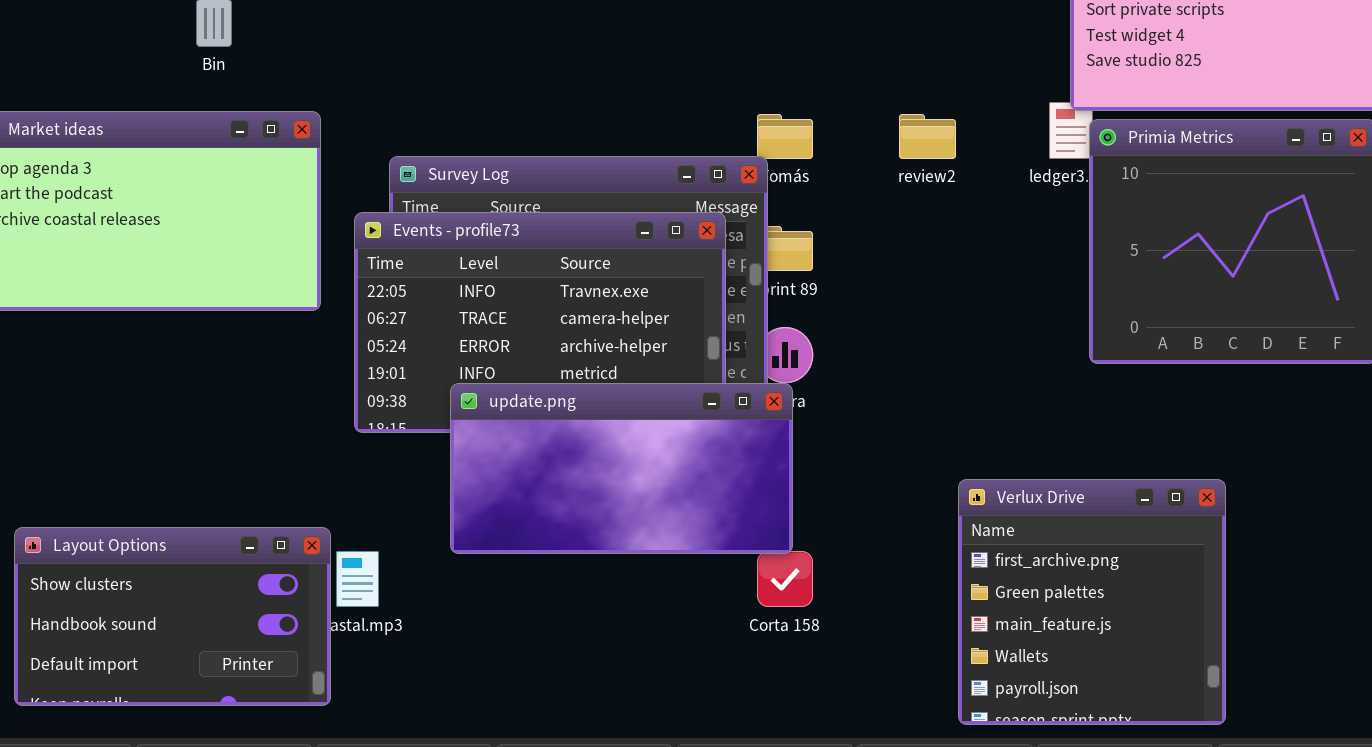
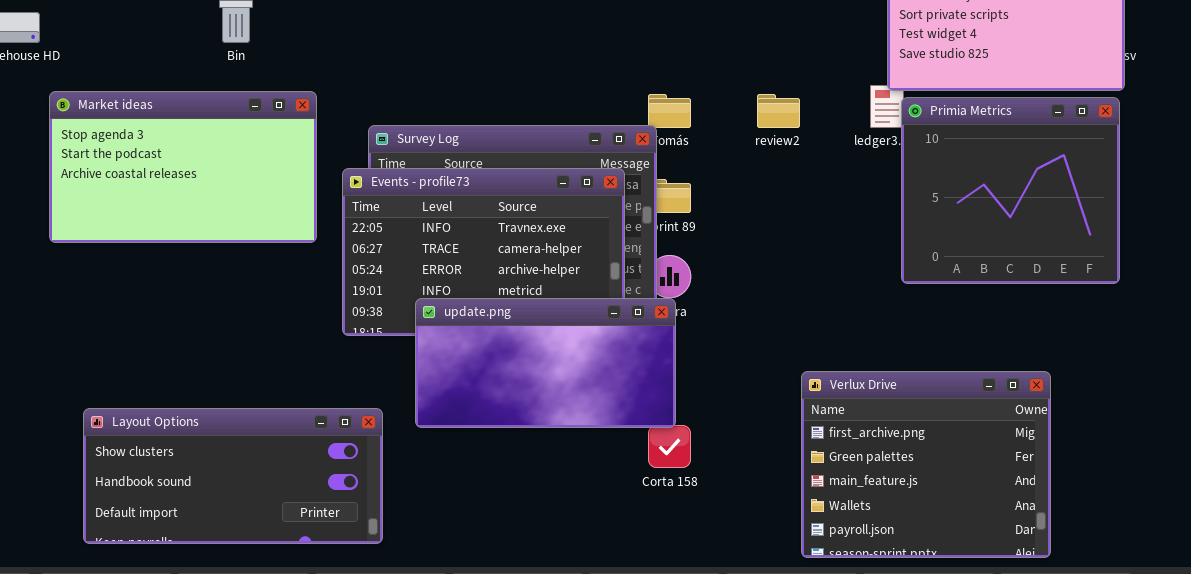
Verlux Drive: [958,479,1226,725] -> [801,371,1051,558], resized
Layout Options: [14,527,331,706] -> [83,408,383,544], resized

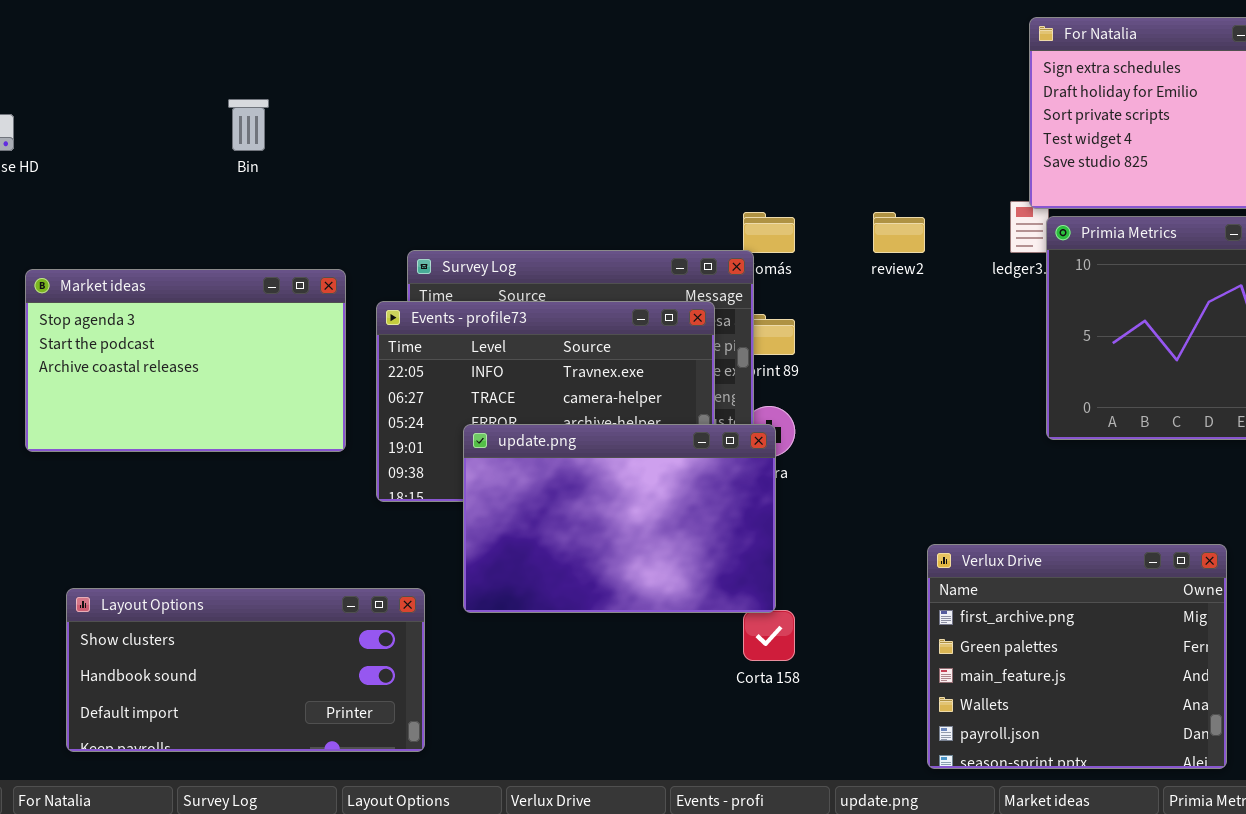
Market ideas: [49,91,317,243] -> [25,269,346,452], moved
update.png: [415,298,676,428] -> [463,424,776,613], resized

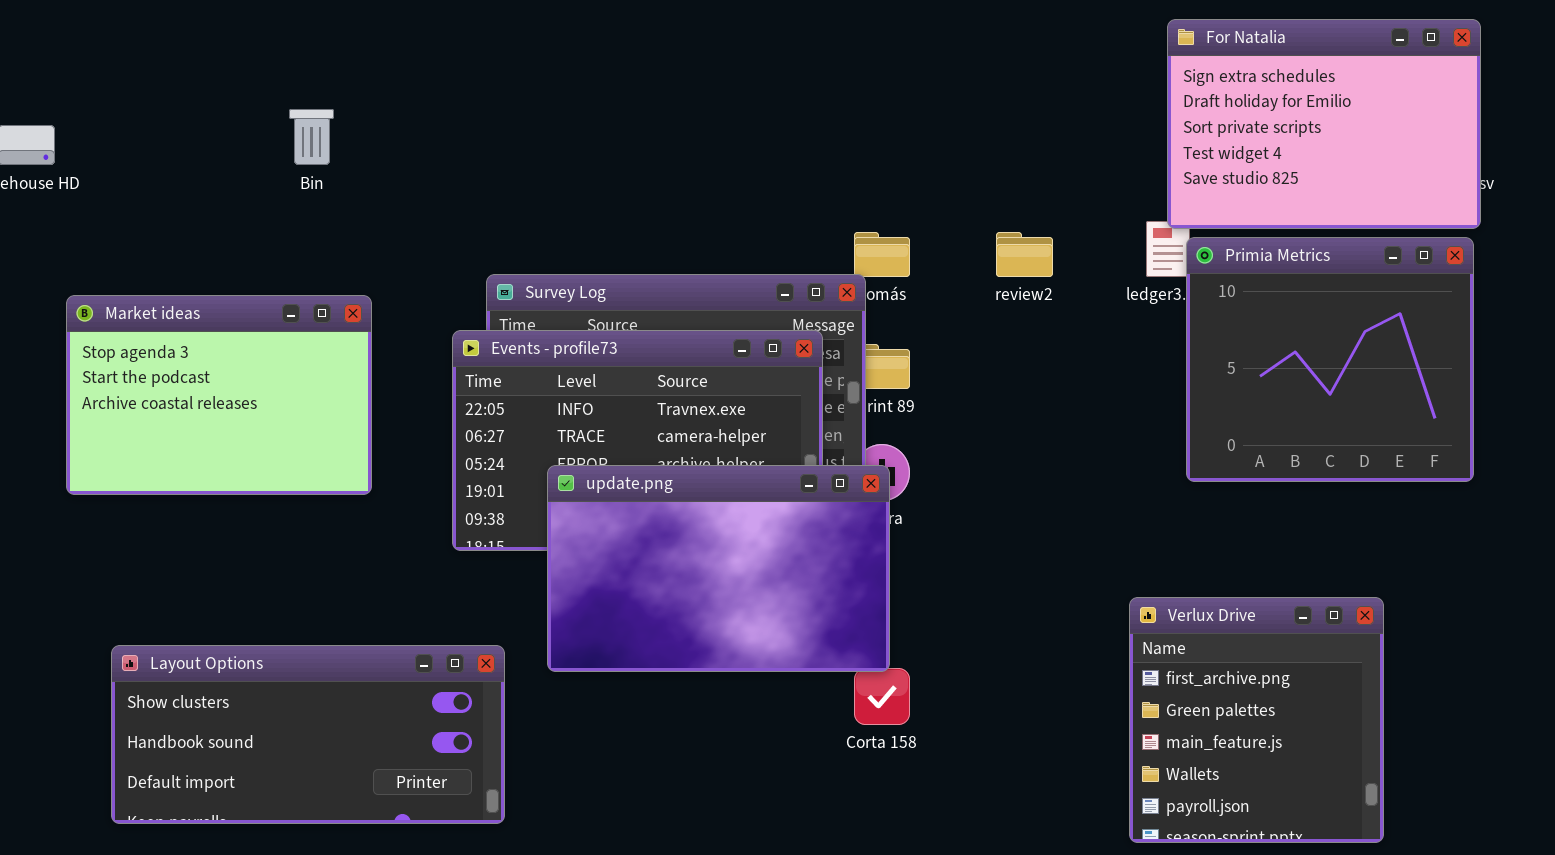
Market ideas: [25,269,346,452] -> [66,295,372,495], resized
Verlux Drive: [927,544,1227,769] -> [1129,597,1384,843], resized

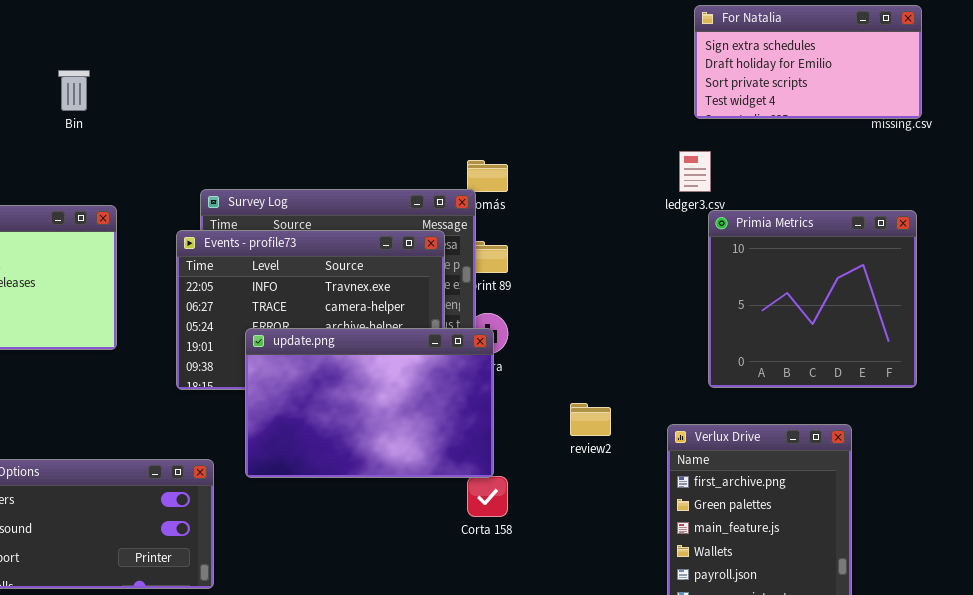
For Natalia: [1167,19,1481,229] -> [694,5,922,119], resized
review2: [996,232,1053,277] -> [570,403,611,436], moved
Primia Metrics: [1186,237,1474,482] -> [708,210,917,388], moved

